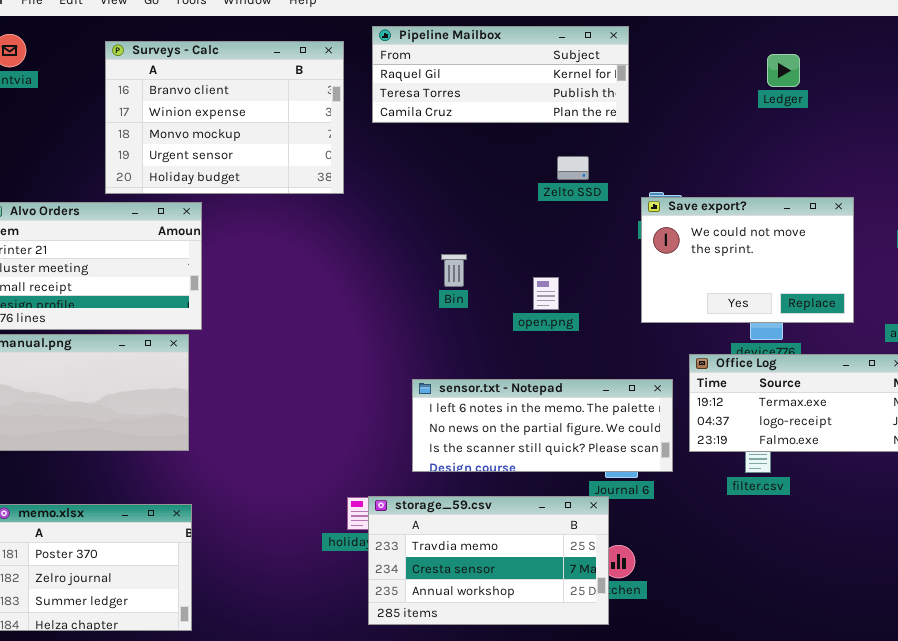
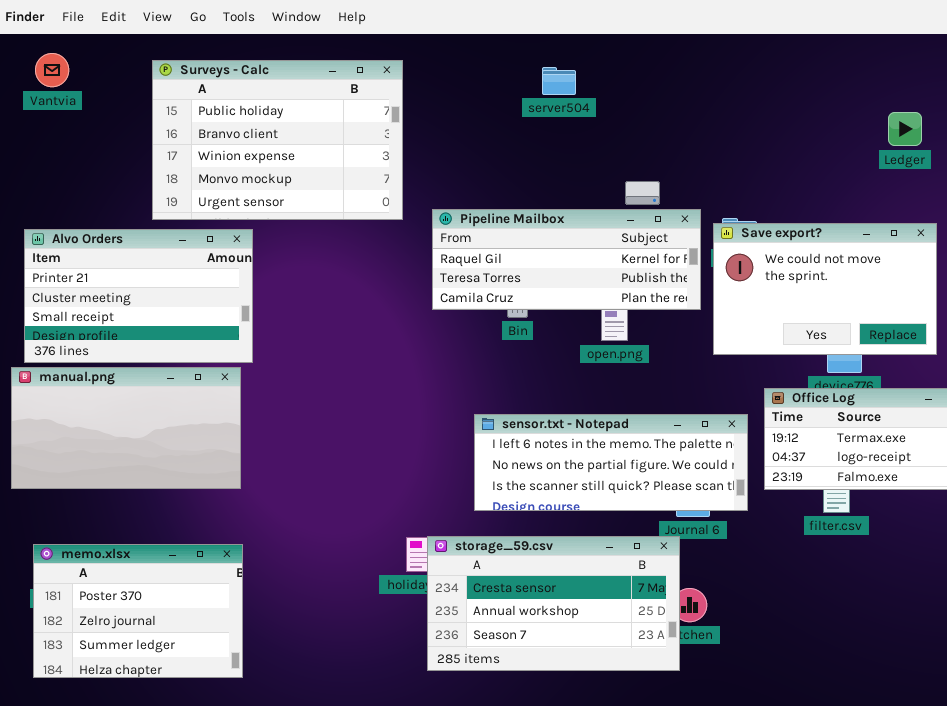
Pipeline Mailbox: [372,26,629,123] -> [432,209,701,310], moved
Surveys - Calc: [105,41,344,194] -> [152,60,403,220], scrolled up 1 row
Ledger: [767,54,800,87] -> [888,112,922,146], moved
storage_59.csv: [368,496,609,625] -> [427,536,680,671], scrolled down 1 row

